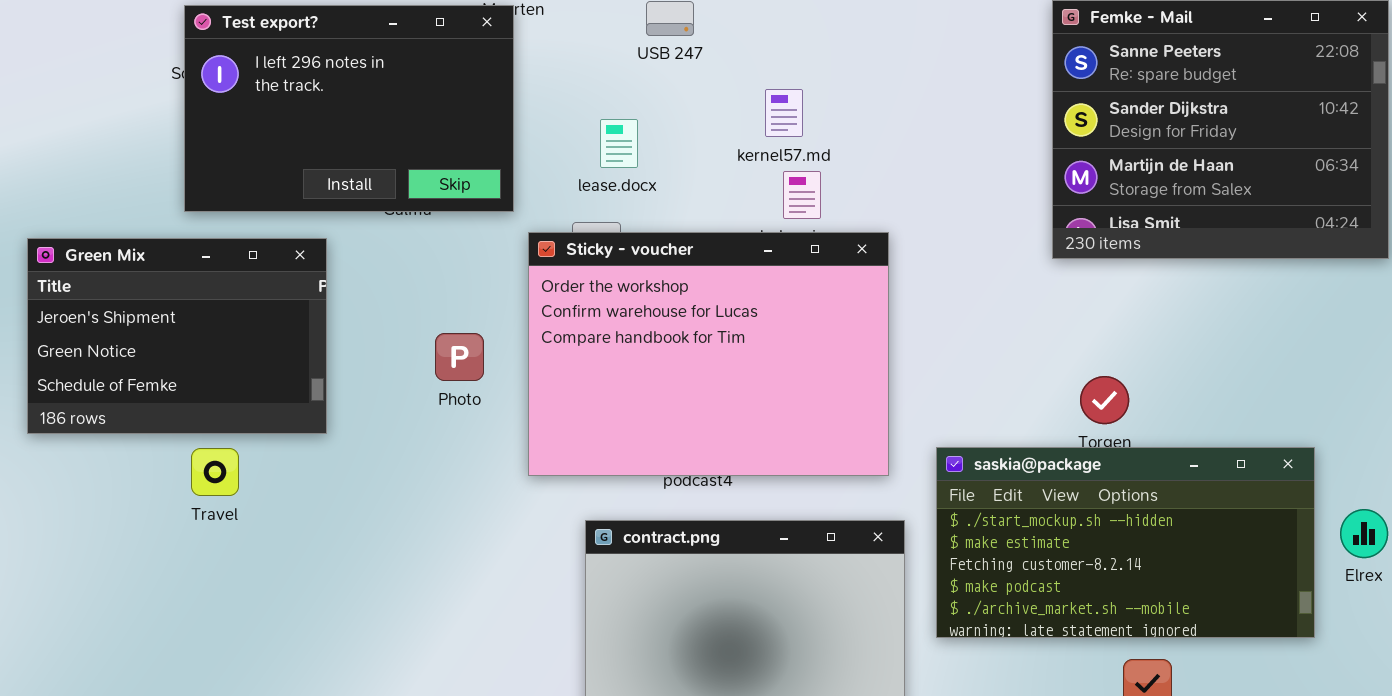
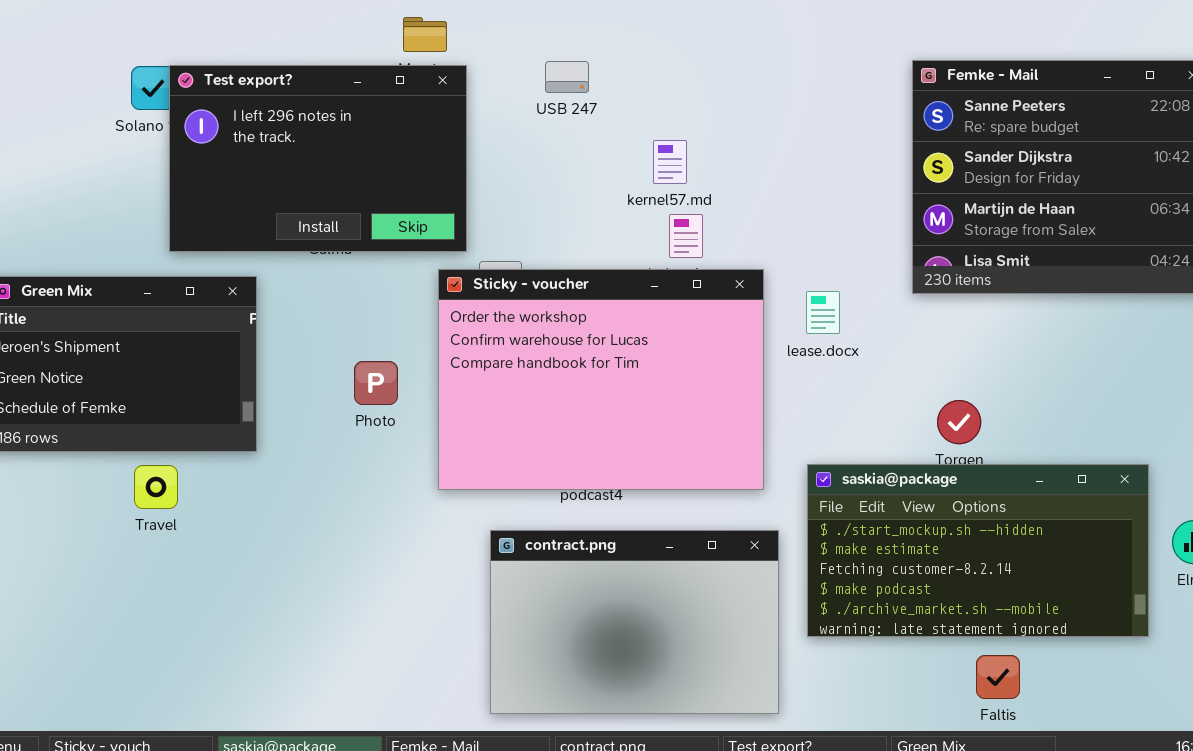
Test export?: [184,5,514,212] -> [169,65,467,252], moved
lease.docx: [600,119,638,168] -> [806,291,840,334], moved

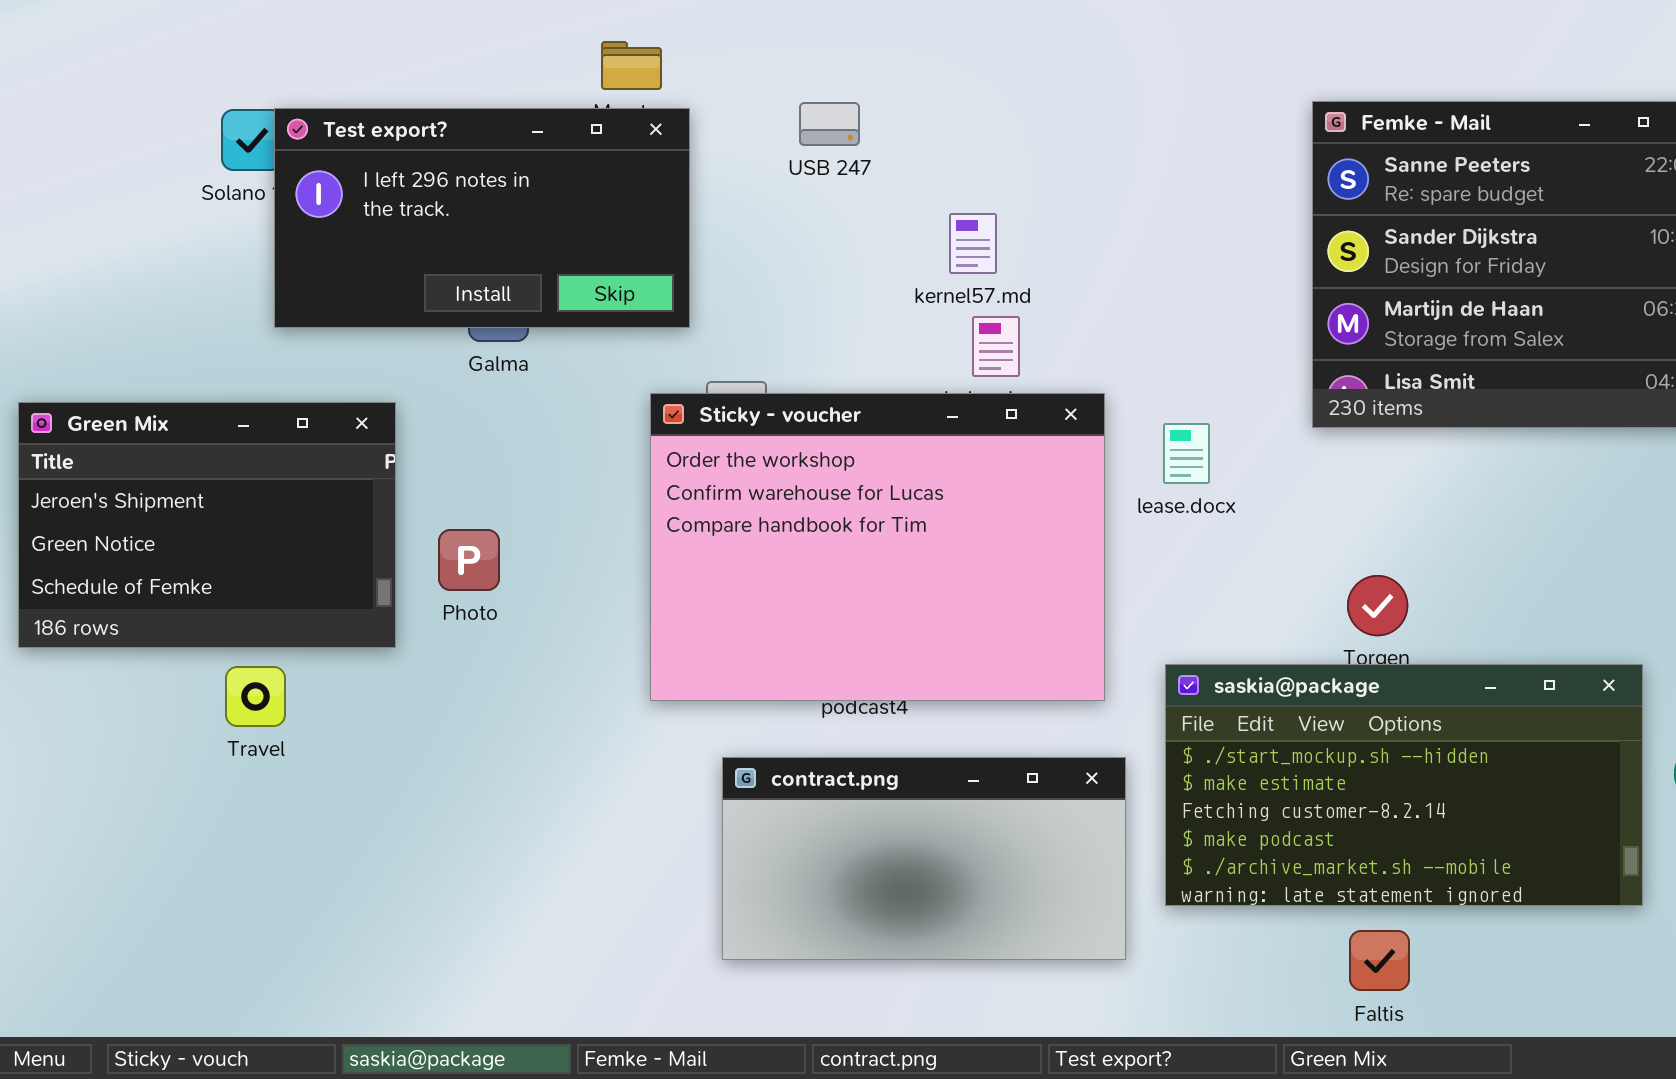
Test export?: [169,65,467,252] -> [274,108,690,328], resized
Photo: [354,361,398,405] -> [438,529,500,591], moved
contract.png: [490,530,779,714] -> [722,757,1126,960], resized
Faltis: [976,655,1020,699] -> [1349,930,1410,991], moved

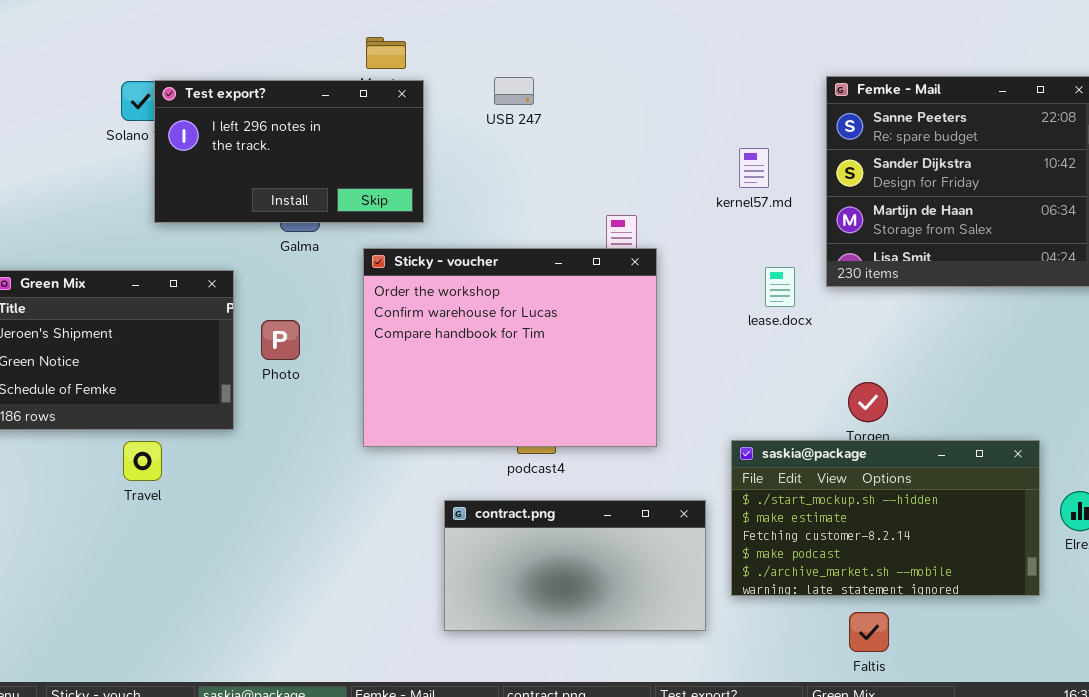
kernel57.md: [949,213,997,274] -> [739,148,769,188], moved
Sticky - voucher: [650,393,1105,701] -> [363,248,657,447], moved
lease.docx: [1163,423,1210,484] -> [765,267,795,307], moved
Photo: [438,529,500,591] -> [261,320,300,360], moved

